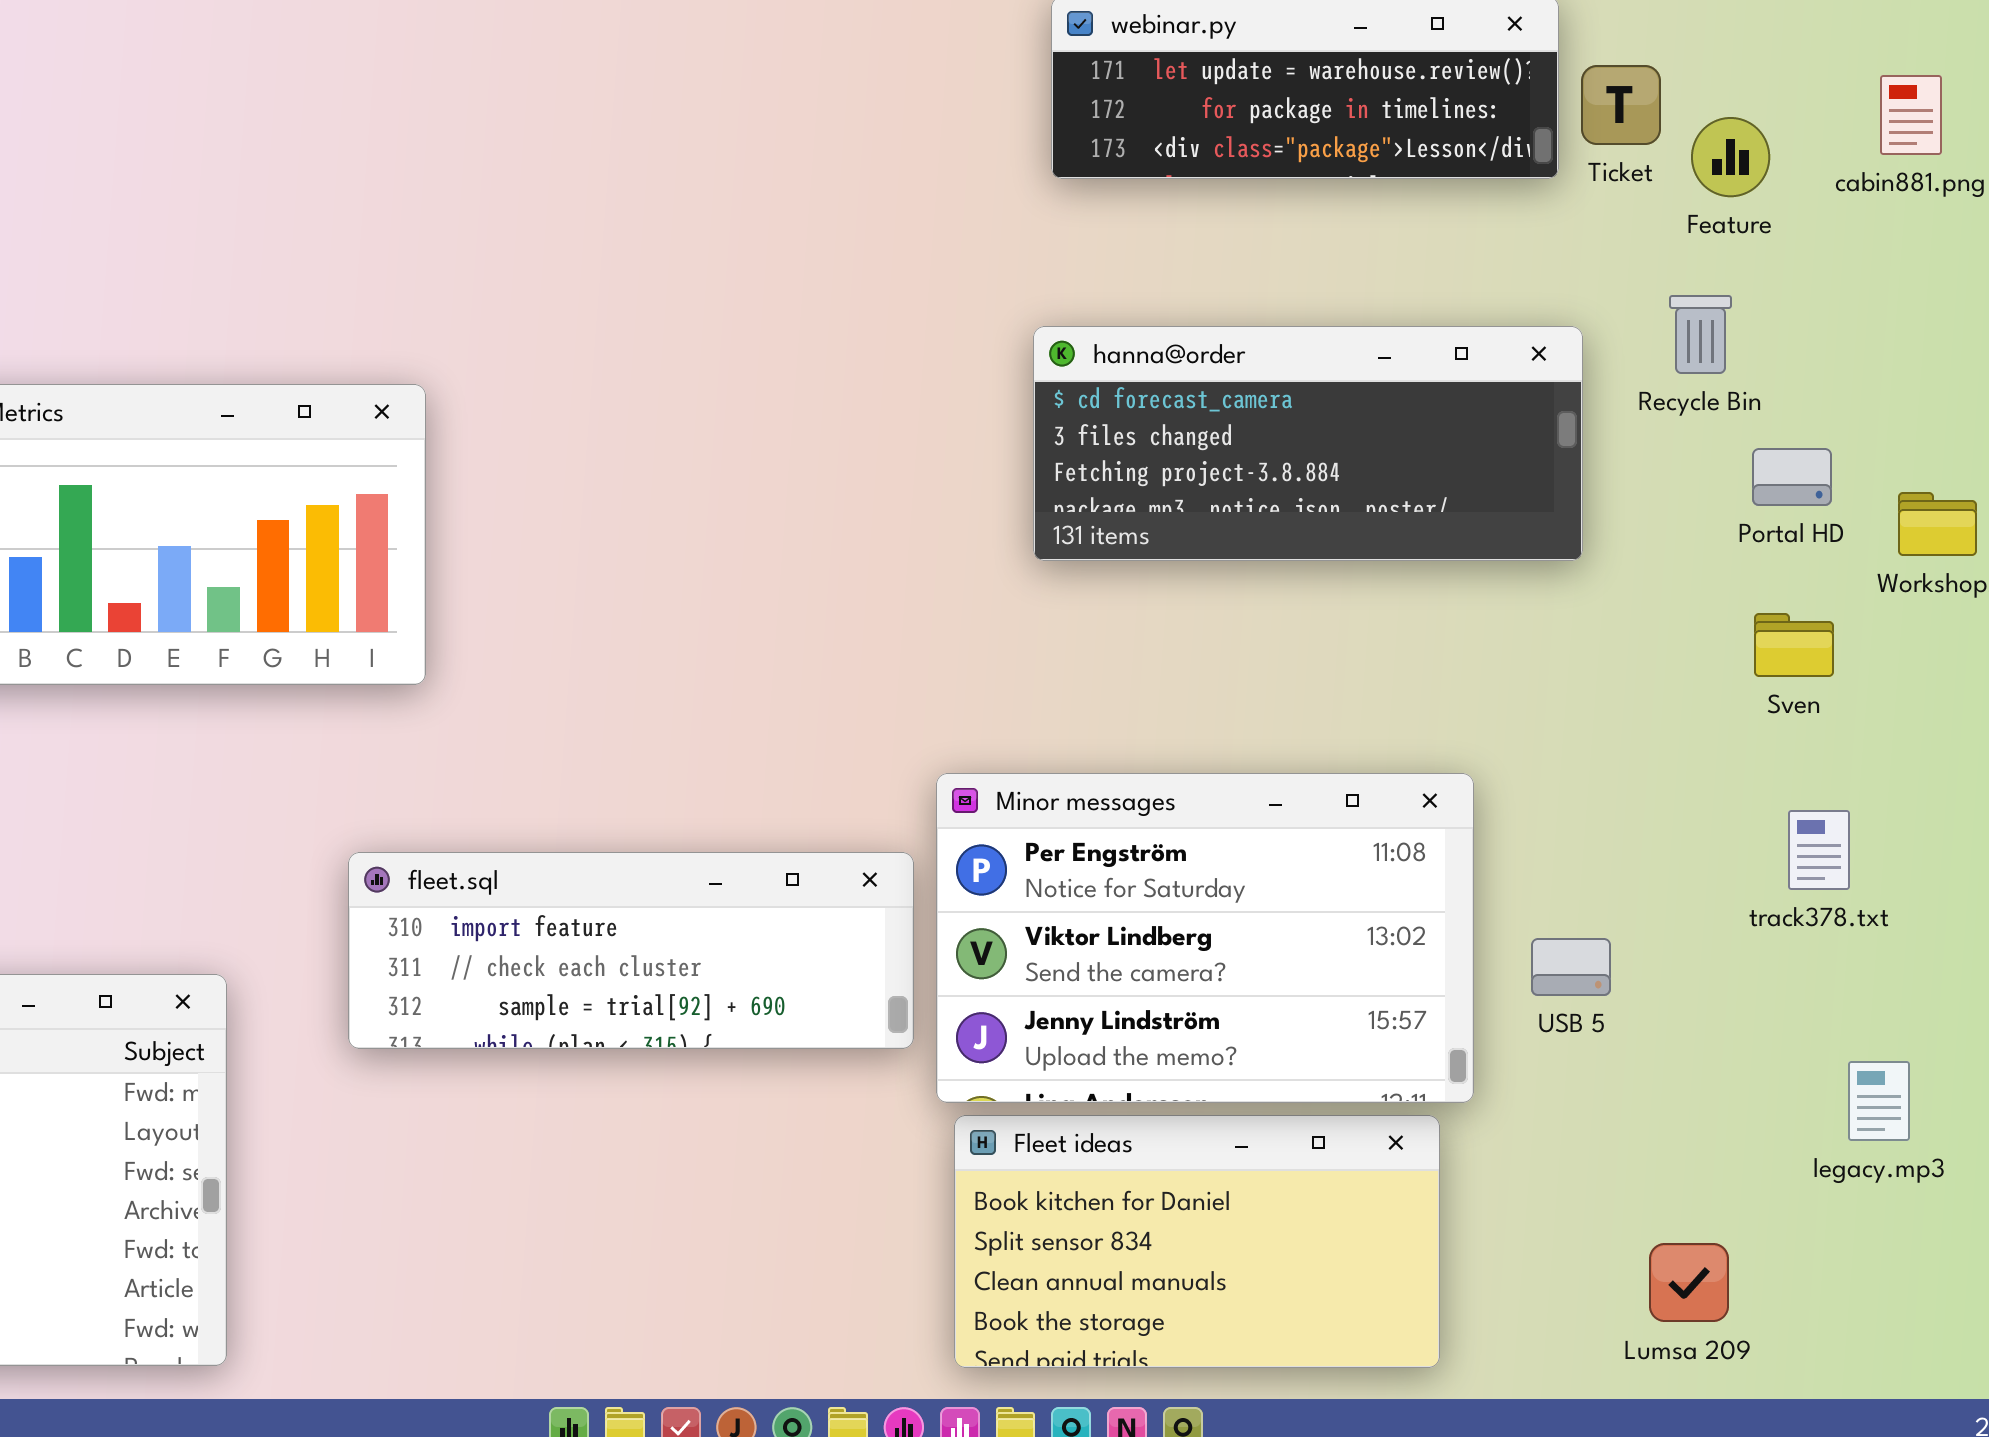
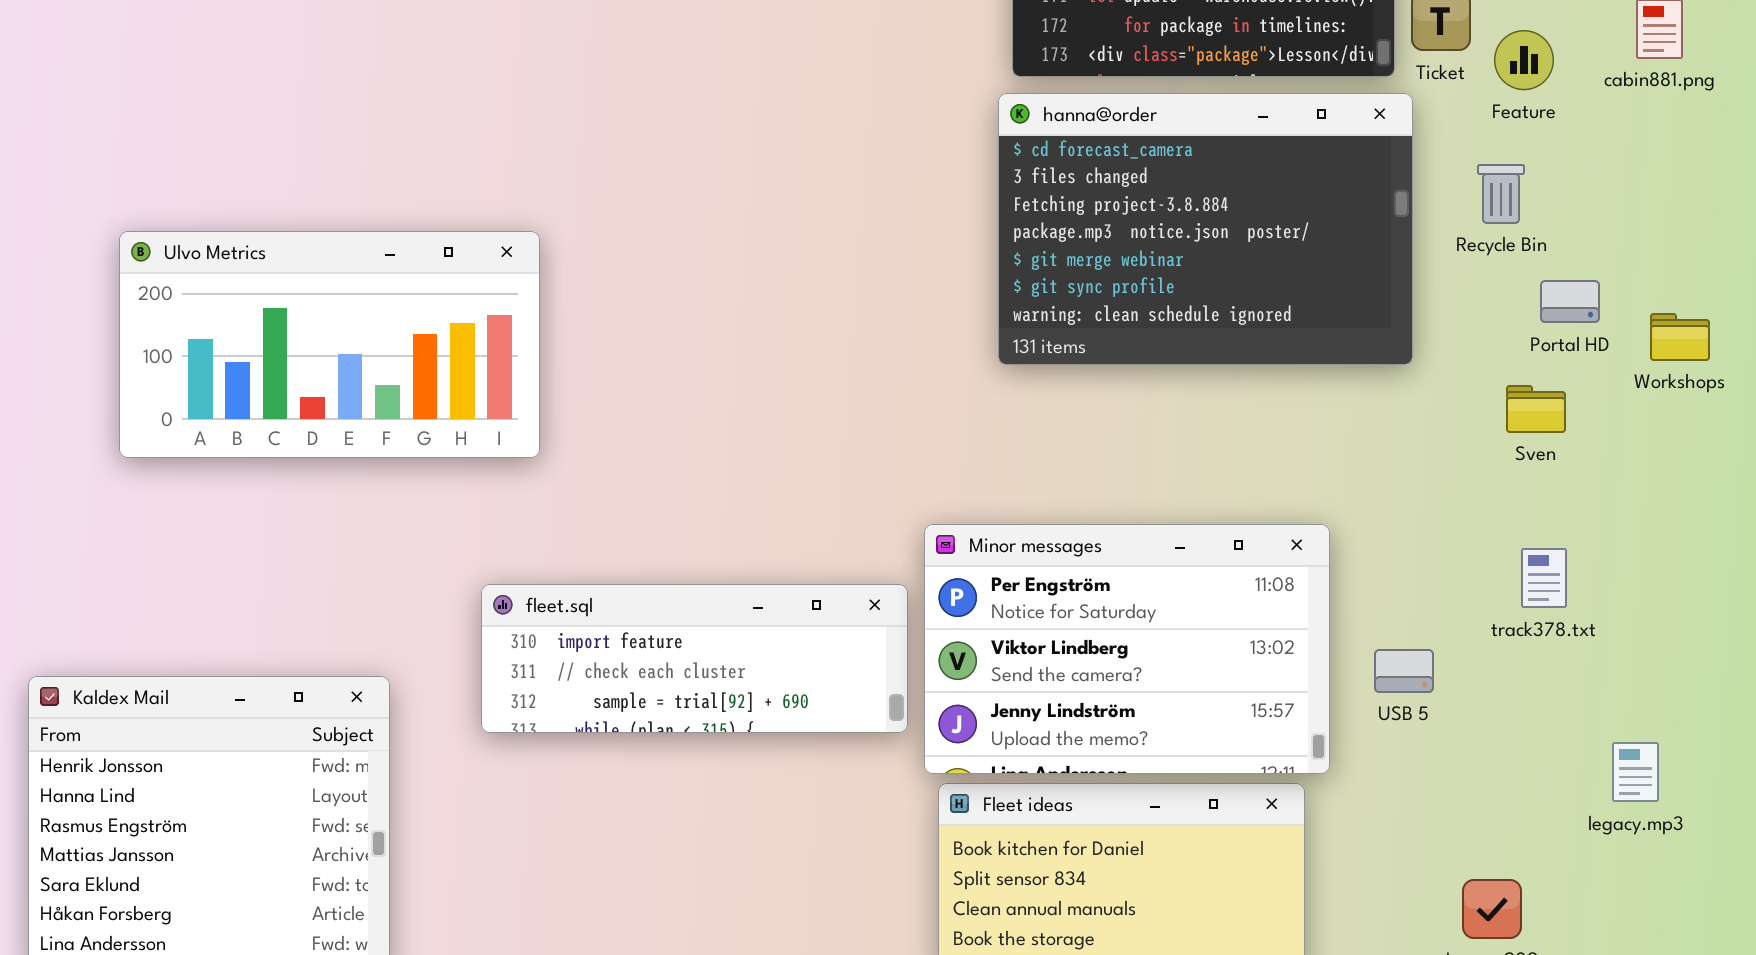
hanna@order: [1033,326,1583,561] -> [998,93,1413,365], resized
Sven: [1754,613,1834,677] -> [1506,385,1566,433], moved
track378.txt: [1788,810,1850,890] -> [1521,548,1567,608], moved

